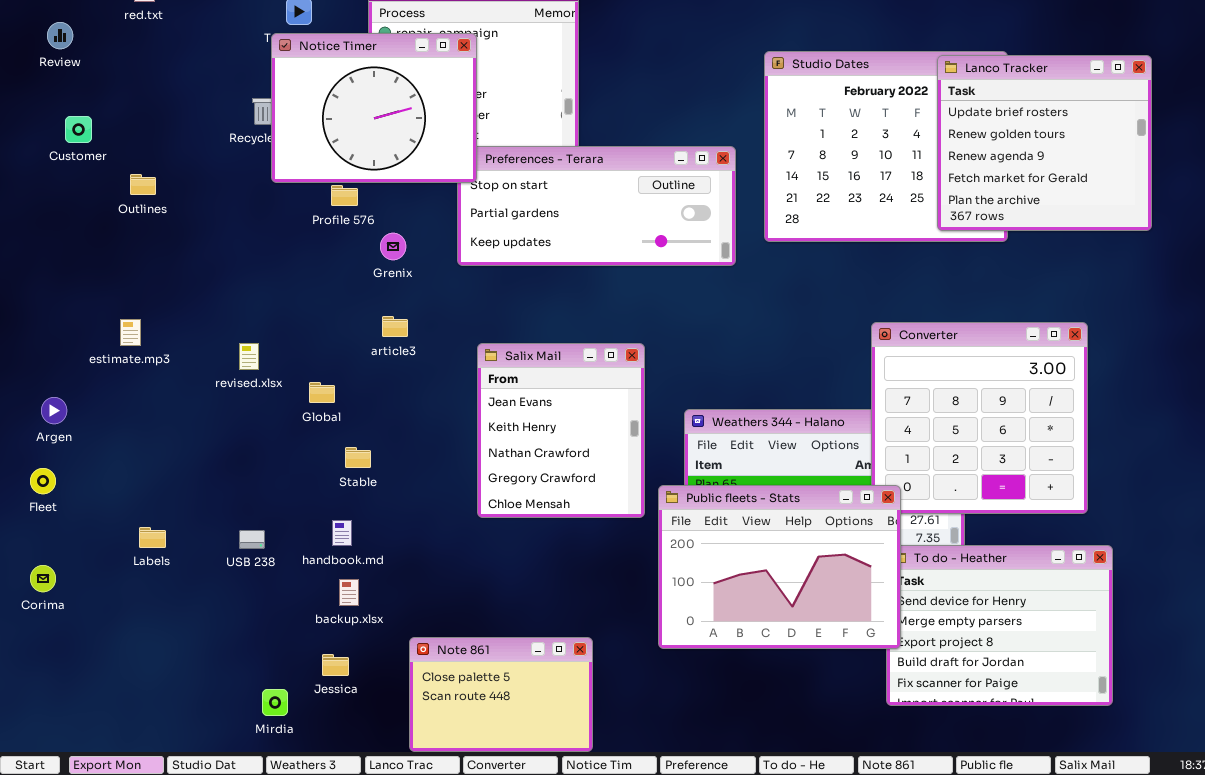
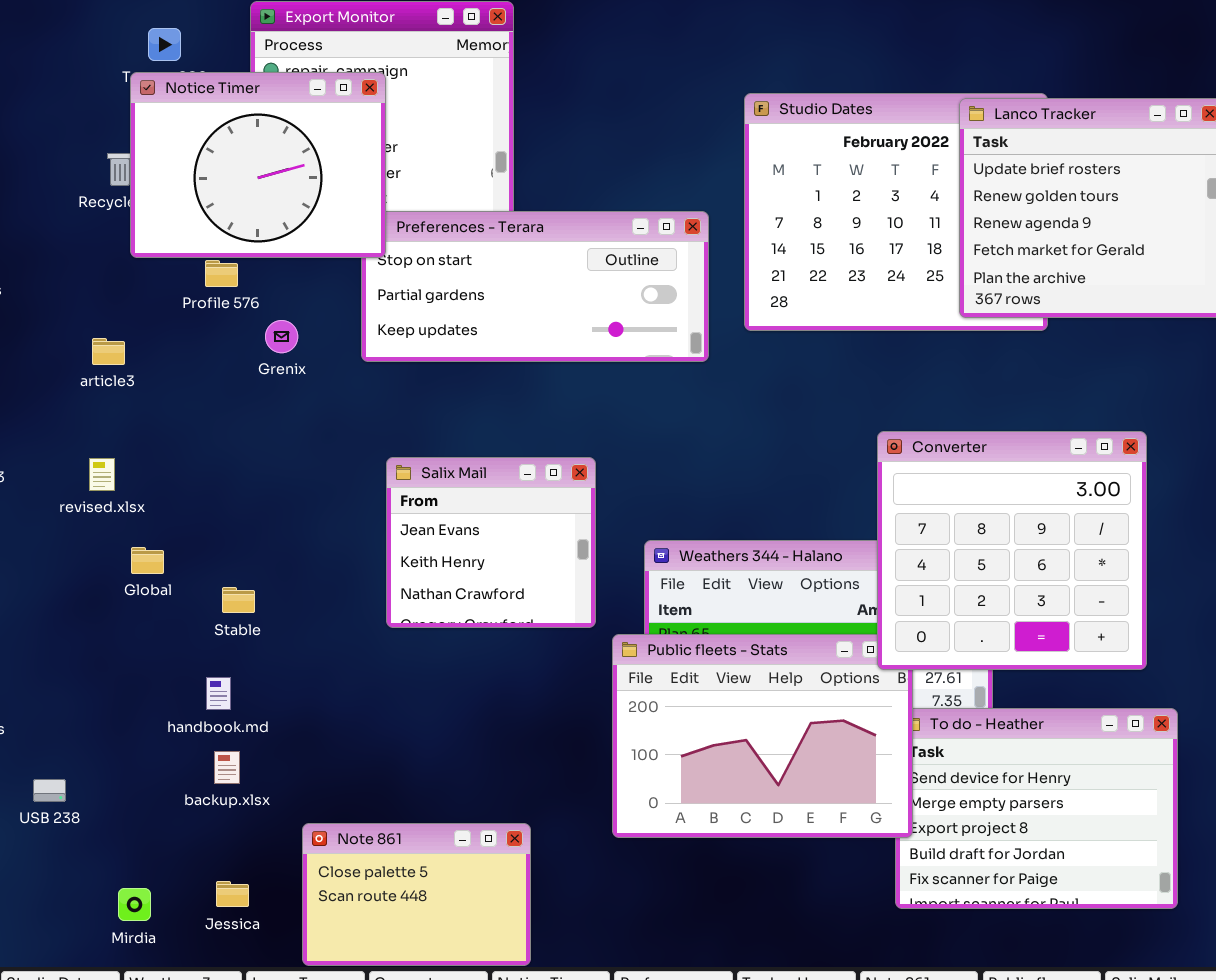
article3: [382,316,408,337] -> [92,338,125,365], moved
Converter: [871,322,1088,514] -> [877,431,1147,670], raised
Salix Mail: [477,343,645,518] -> [386,457,596,628], resized
Global: [309,382,335,403] -> [131,547,164,574], moved
USB 238: [239,530,265,549] -> [33,779,66,802], moved
Jessica: [322,654,349,676] -> [216,881,249,907], moved

